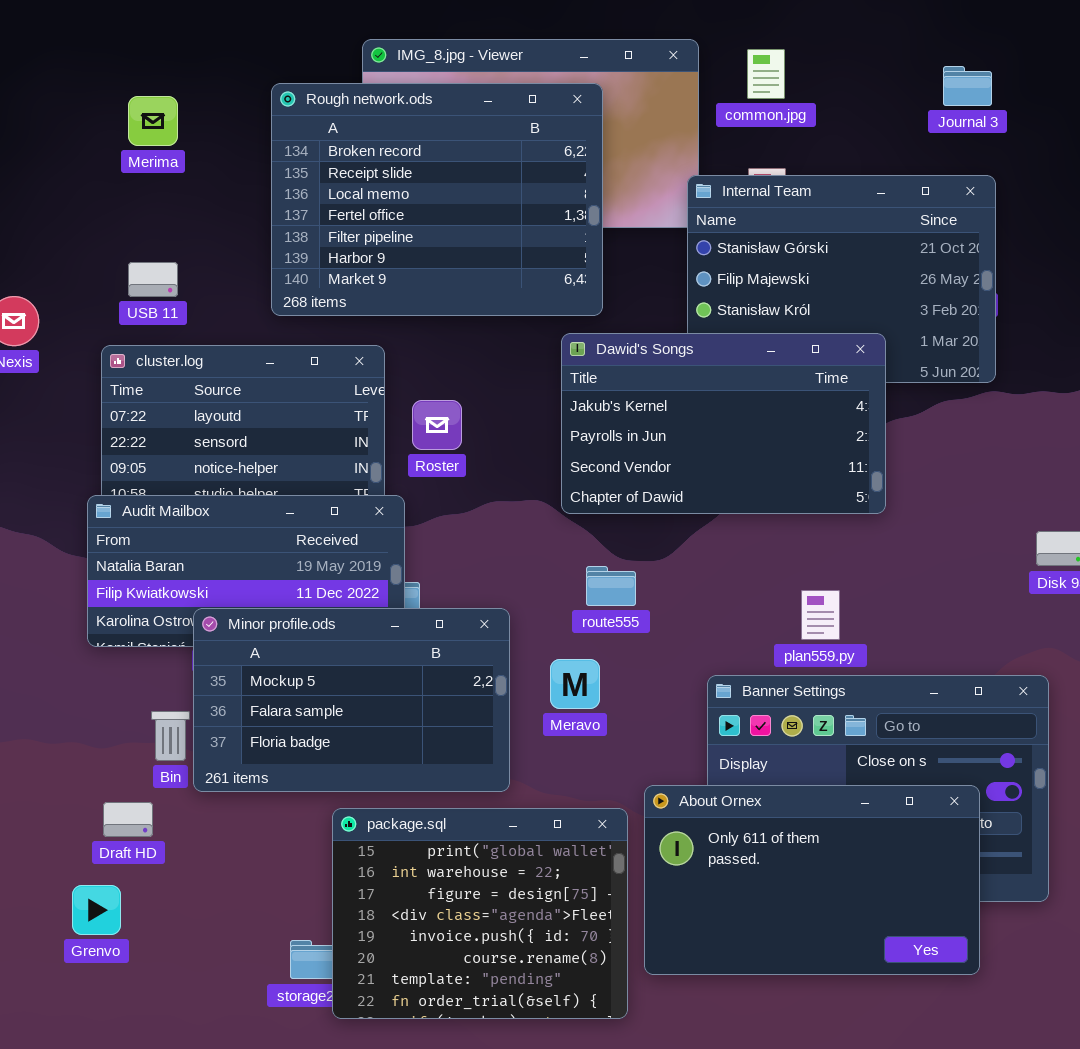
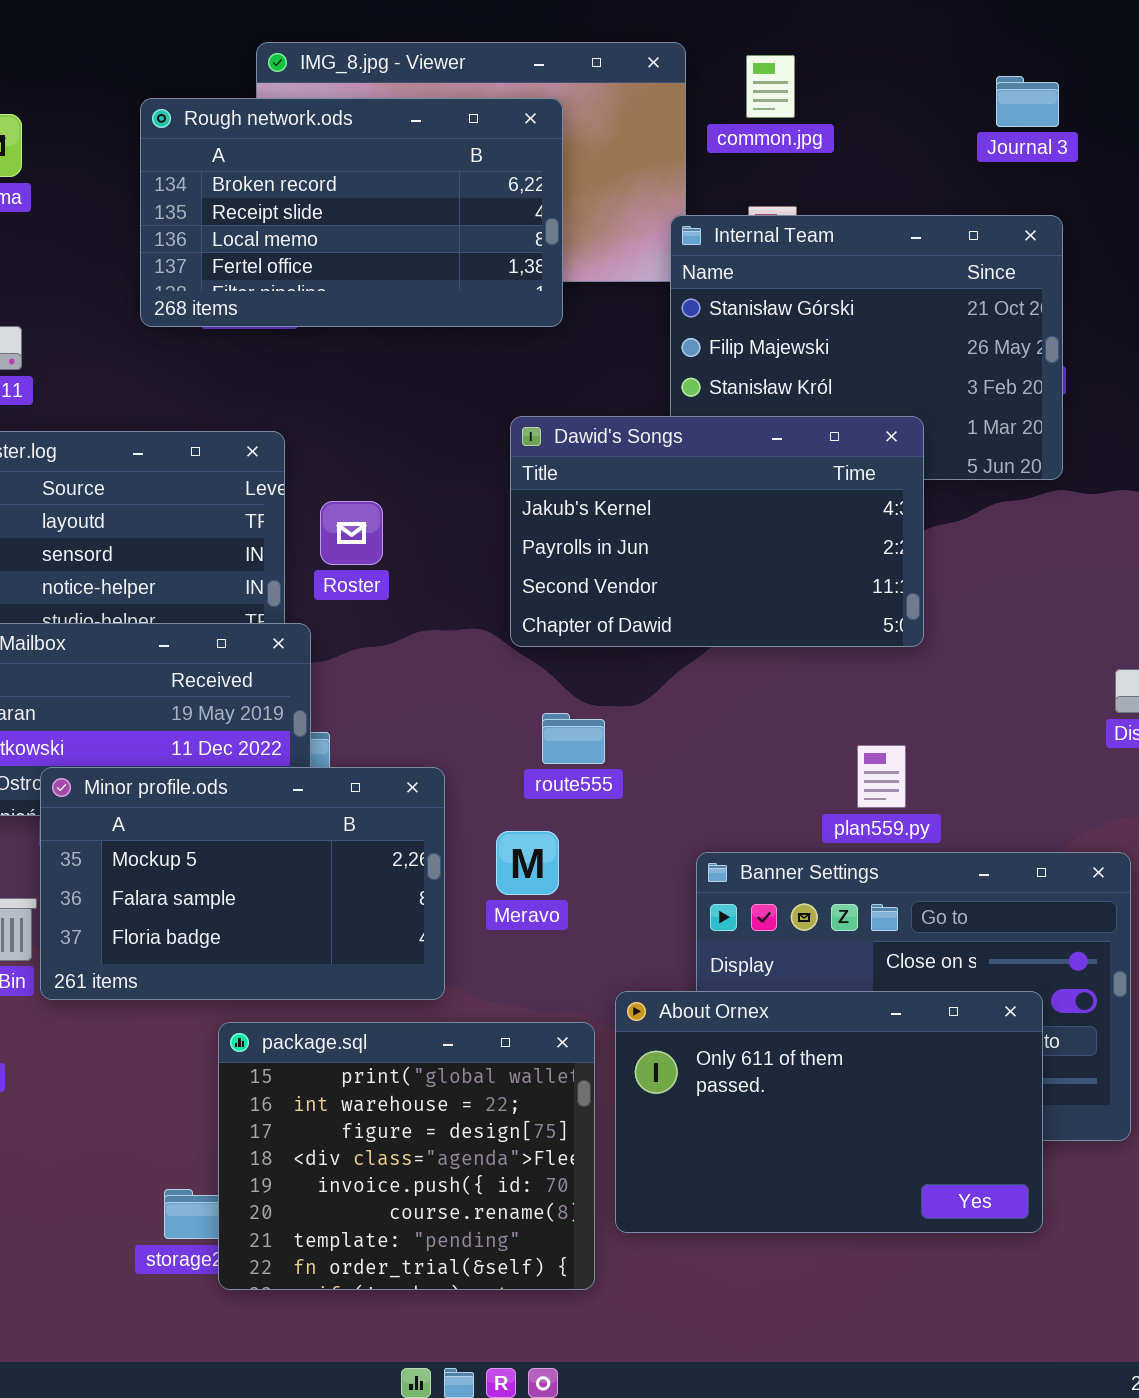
Rough network.ods: [271,83,603,316] -> [140,98,563,327], resized
plan559.py: [801,590,840,640] -> [857,745,906,808], moved

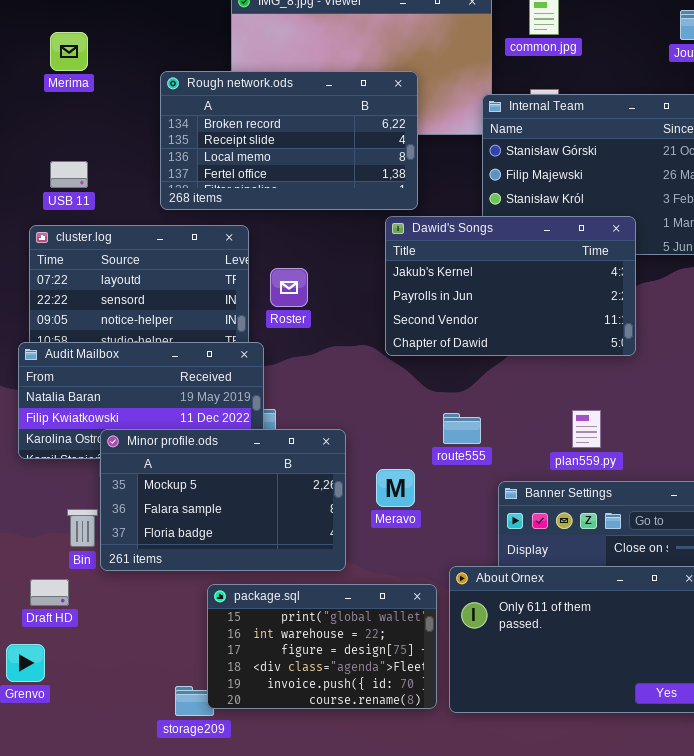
Rough network.ods: [140,98,563,327] -> [160,71,418,210], moved
route555: [542,713,605,764] -> [443,413,481,444], moved
plan559.py: [857,745,906,808] -> [572,410,601,448], moved
package.sql: [218,1022,595,1290] -> [207,584,437,709], resized

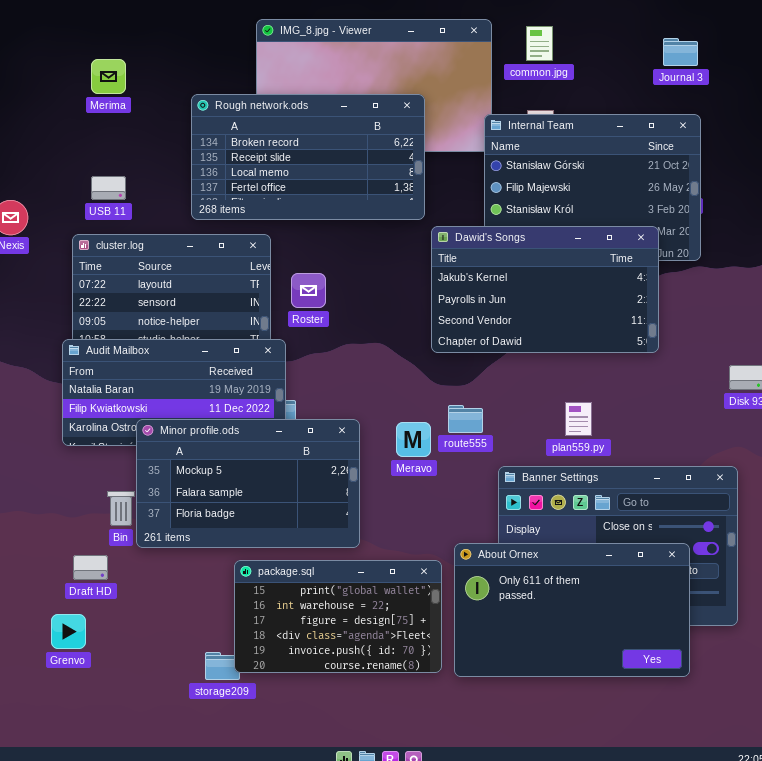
Dawid's Songs: [385,216,636,356] -> [431,226,659,353], moved
Meravo: [376,469,415,507] -> [396,422,431,457], moved

